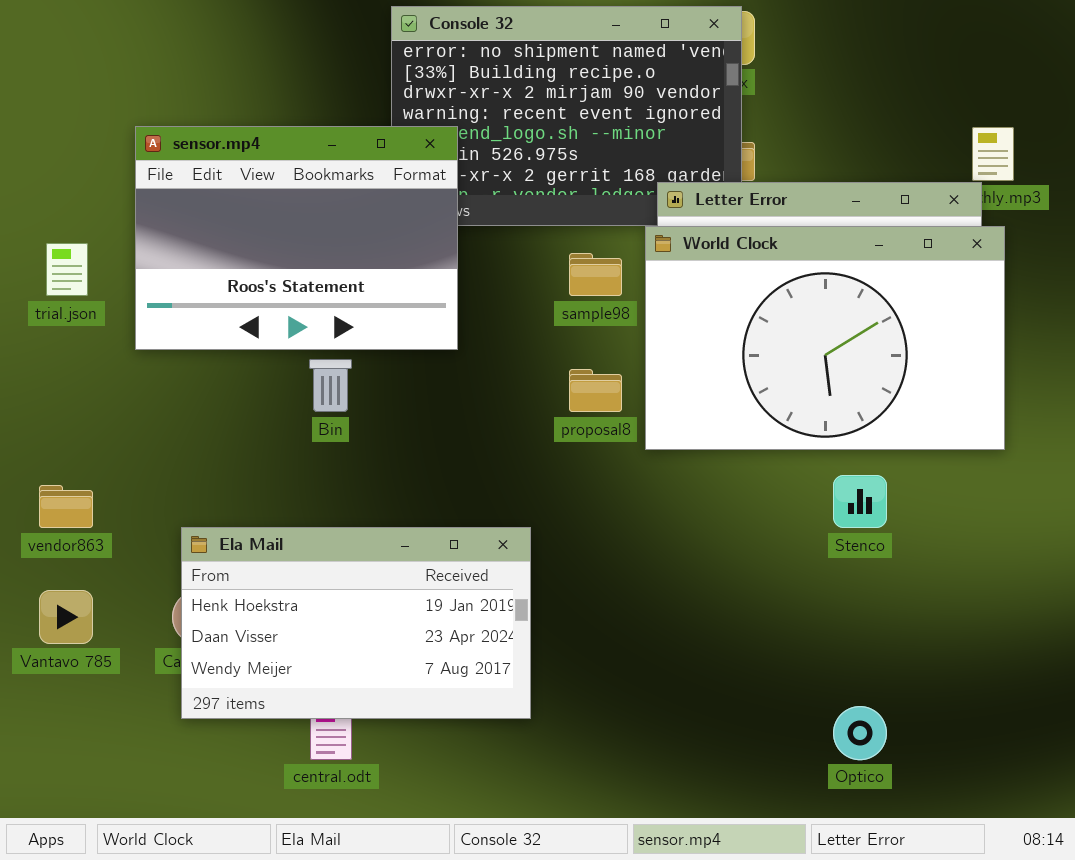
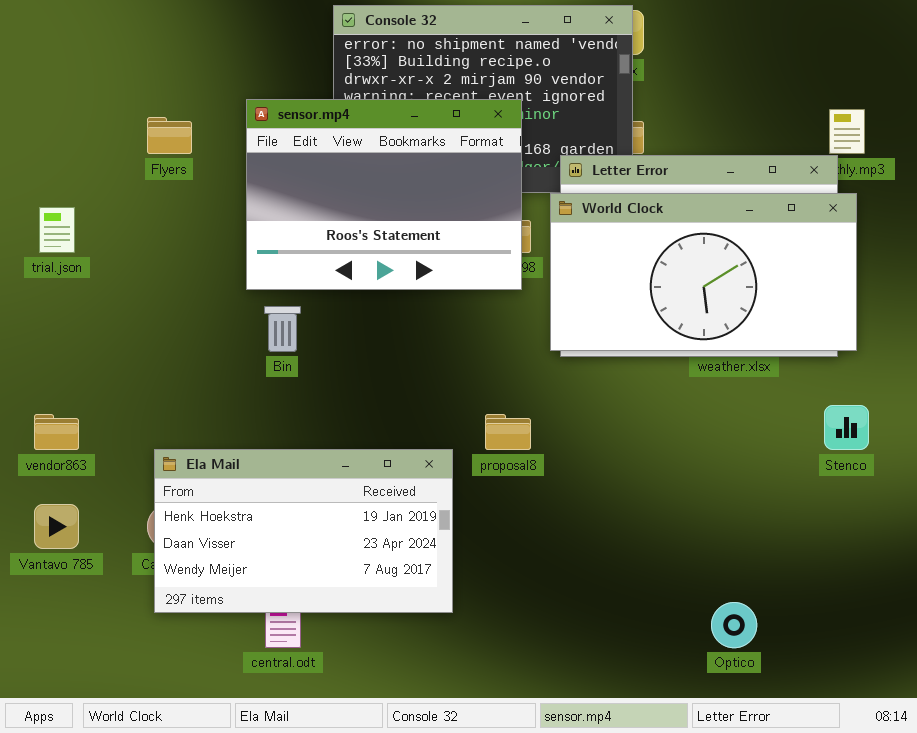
sensor.mp4: [135,126,458,350] -> [246,99,522,290], moved
World Clock: [645,226,1005,450] -> [550,193,857,351], resized
proposal8: [569,369,622,412] -> [485,414,531,450], moved
Stenco: [833,475,887,528] -> [824,405,869,450], moved

